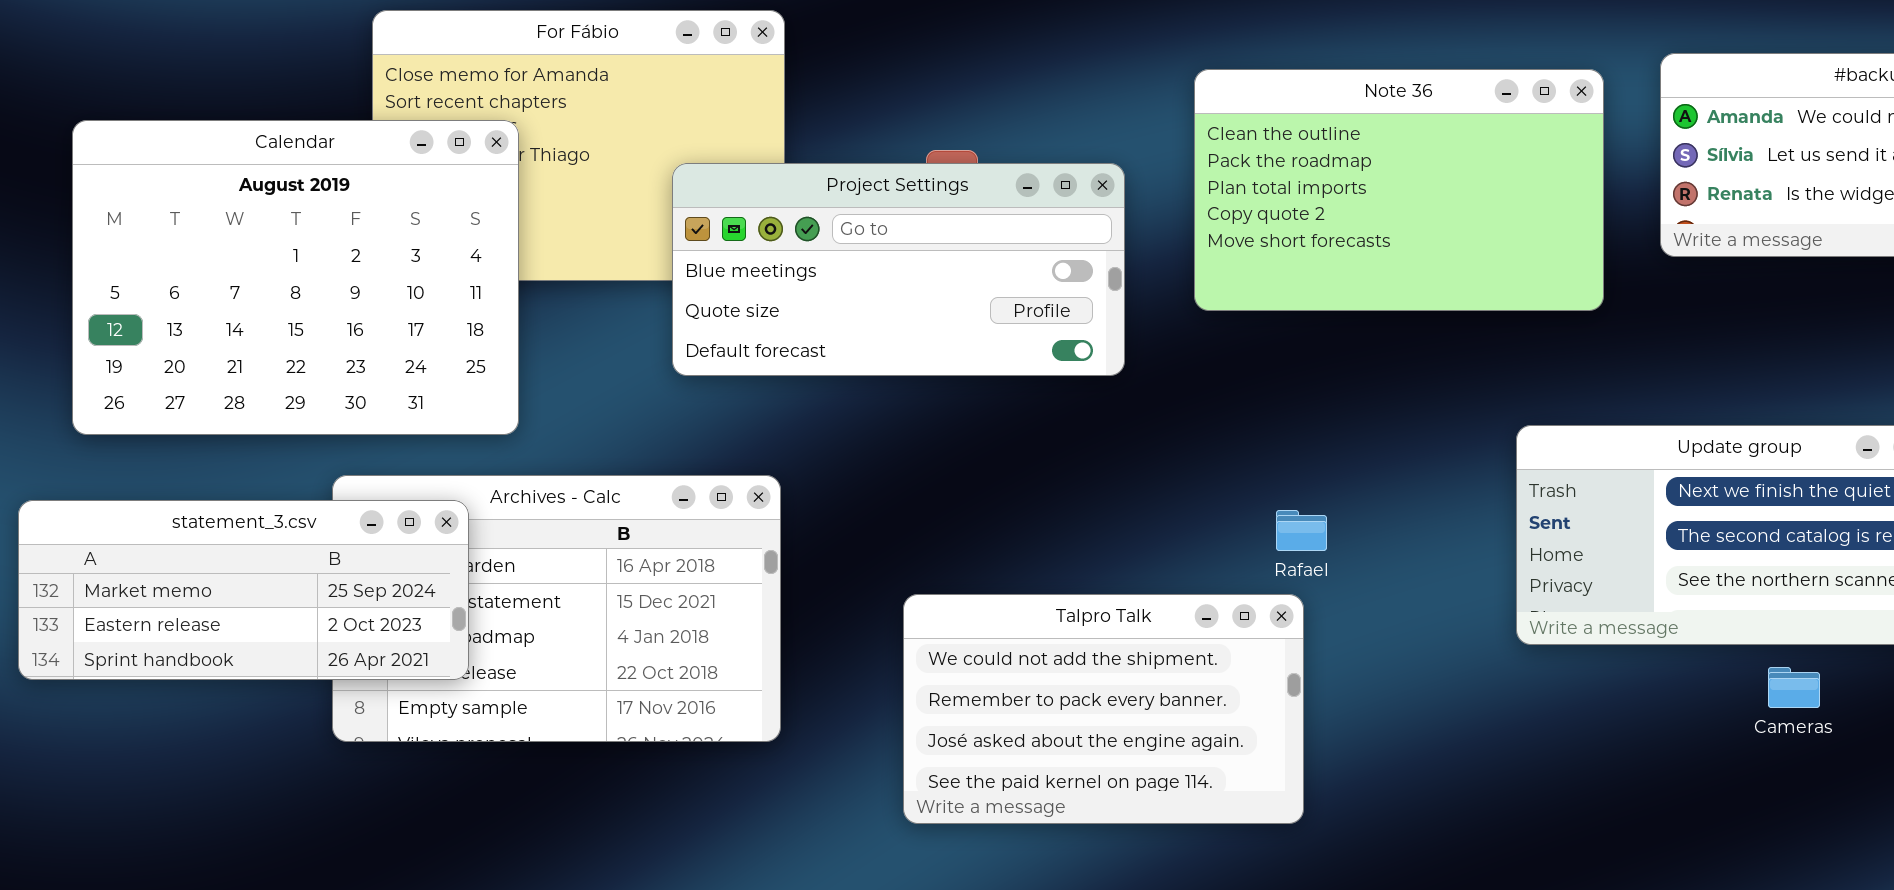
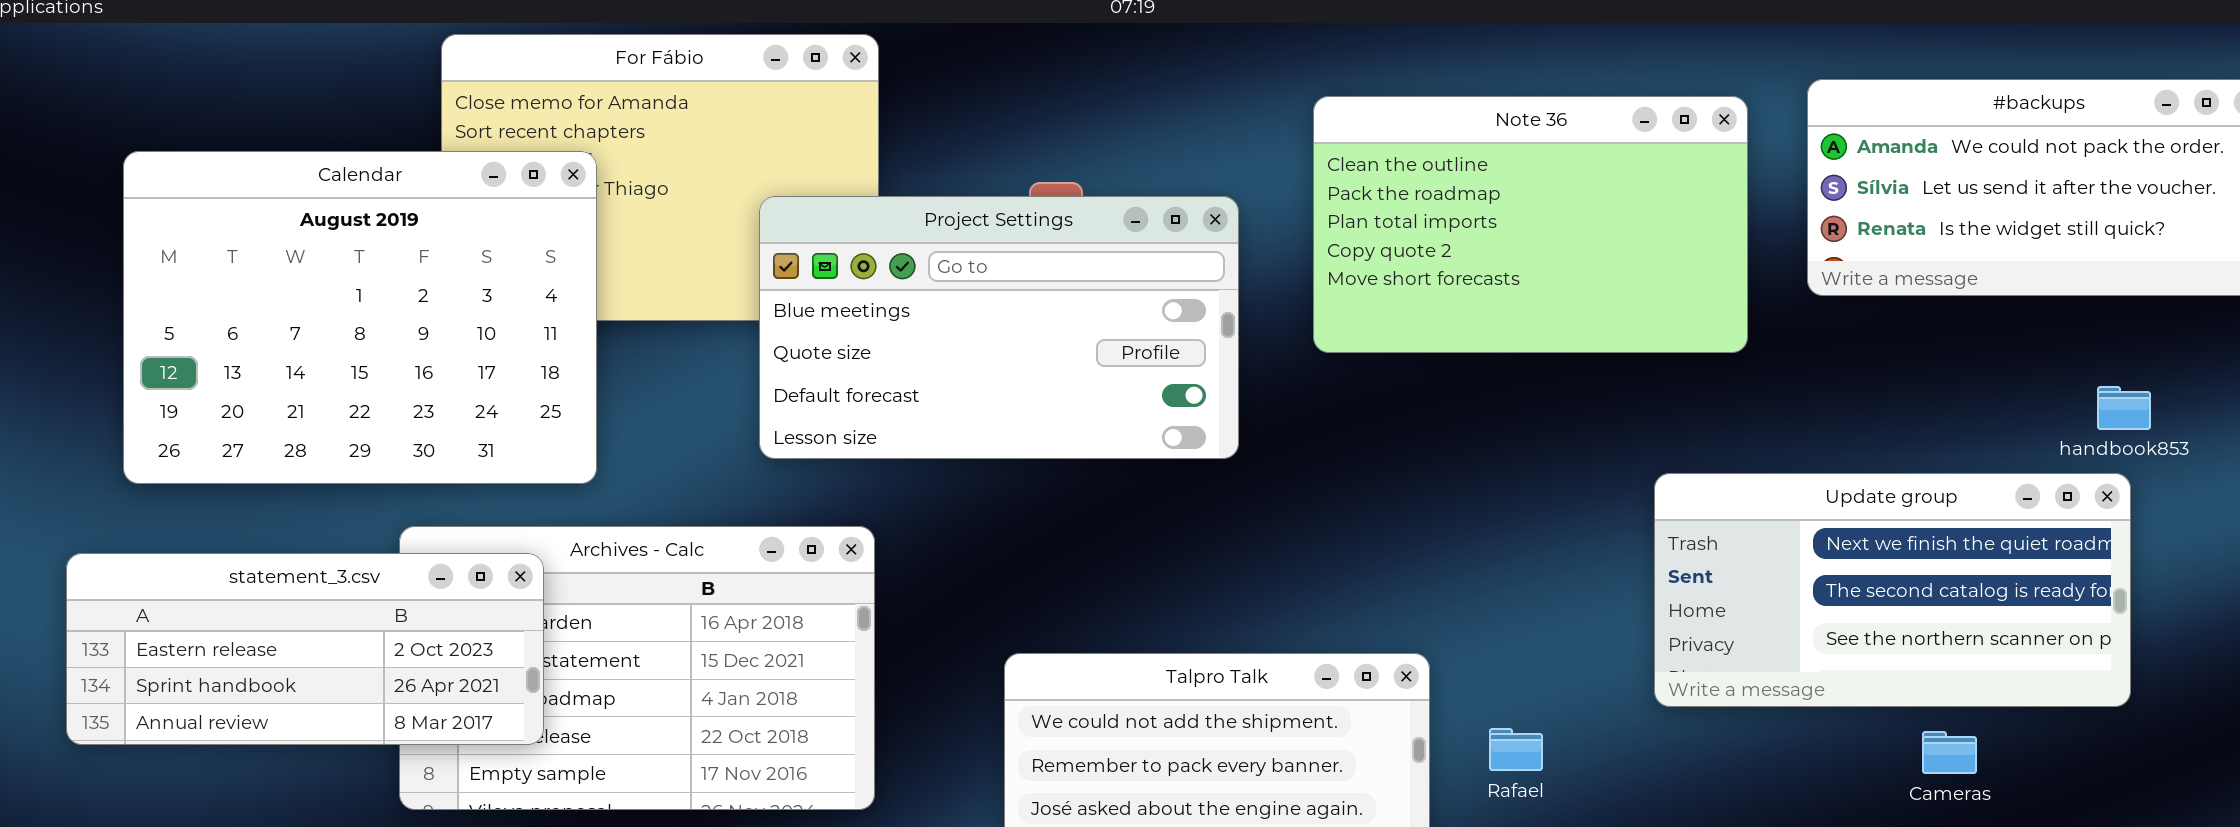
Project Settings: [672,163,1125,376] -> [759,196,1239,459], resized
statement_3.csv: [18,500,469,680] -> [66,553,544,745], scrolled down 1 row
Rafael: [1276,510,1327,551] -> [1489,728,1543,771], moved

